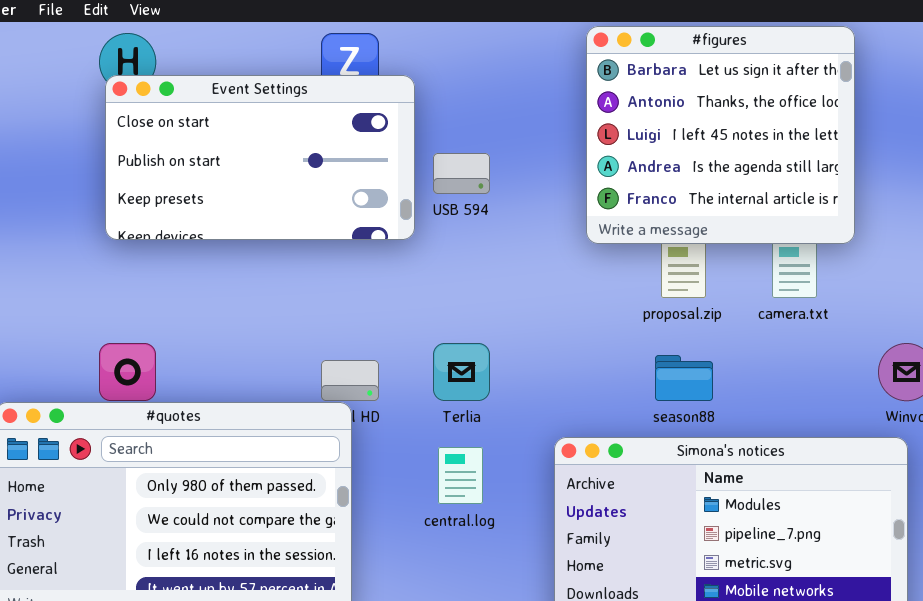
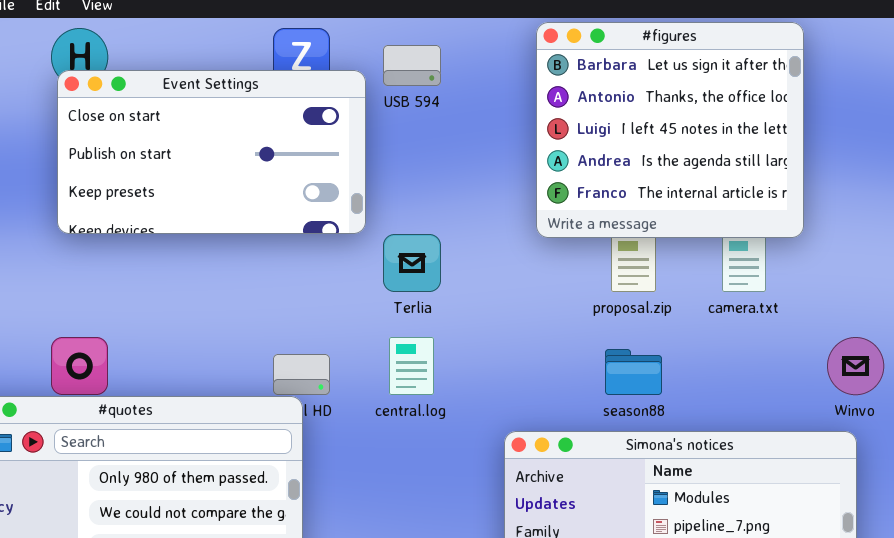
USB 594: [433,153,490,194] -> [383,45,441,86], moved
Terlia: [433,343,490,401] -> [383,234,441,292], moved
central.log: [438,447,483,504] -> [389,337,434,395], moved

